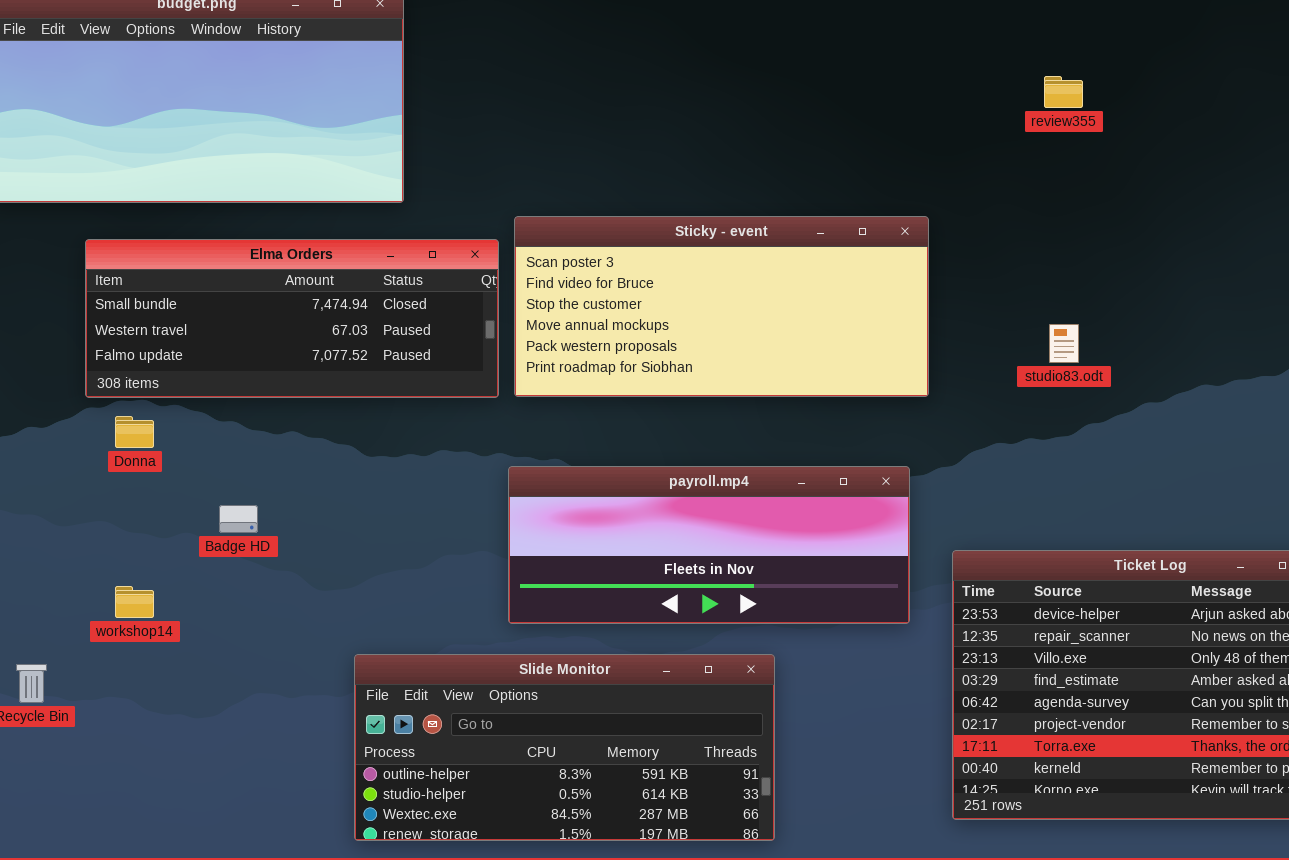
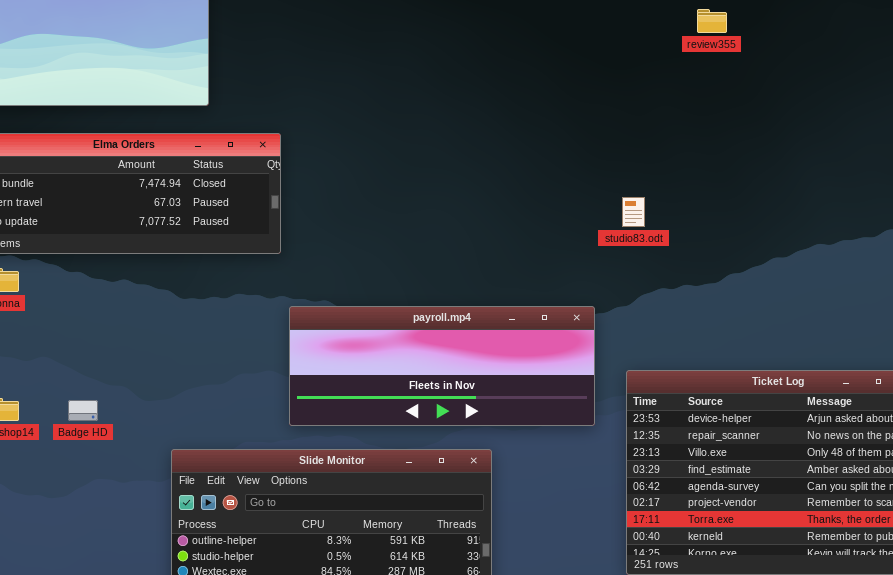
Sticky - event: [514,216,929,397] -> none, closed
studio83.odt: [1049,324,1079,363] -> [622,197,645,227], moved
Badge HD: [219,505,258,533] -> [68,400,98,421], moved

